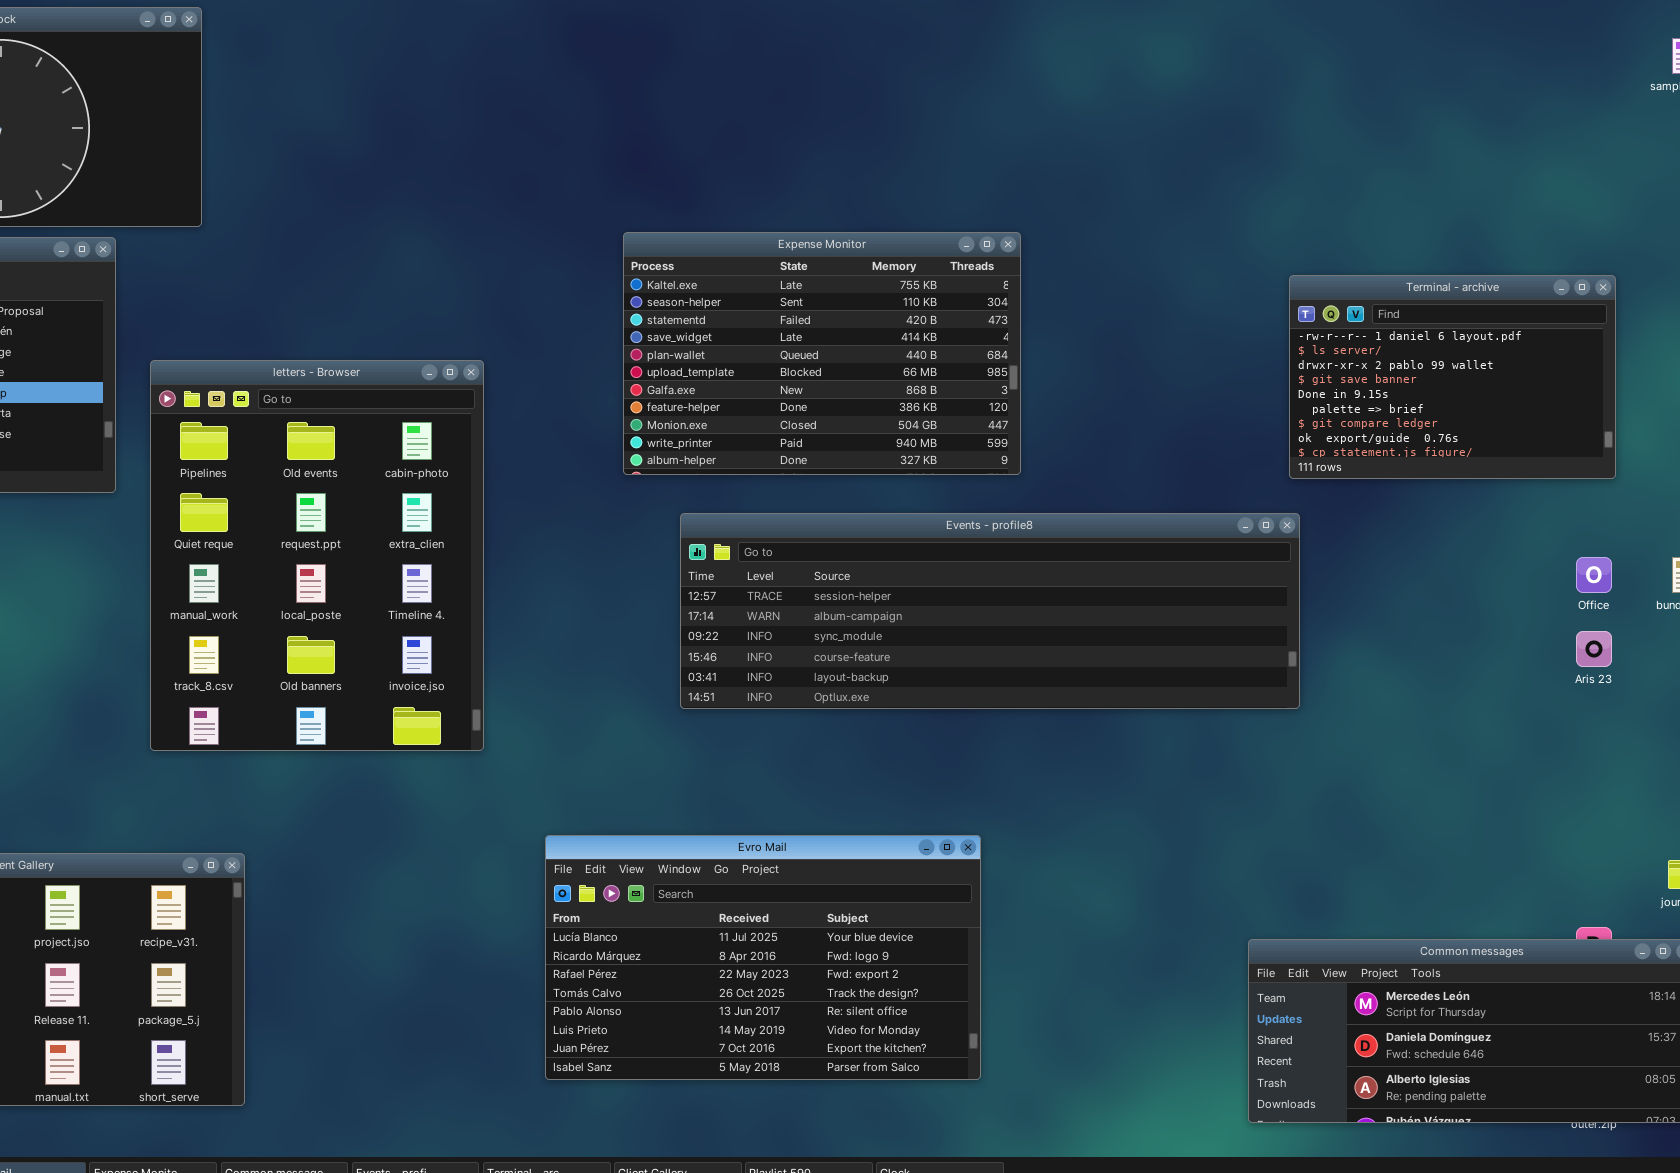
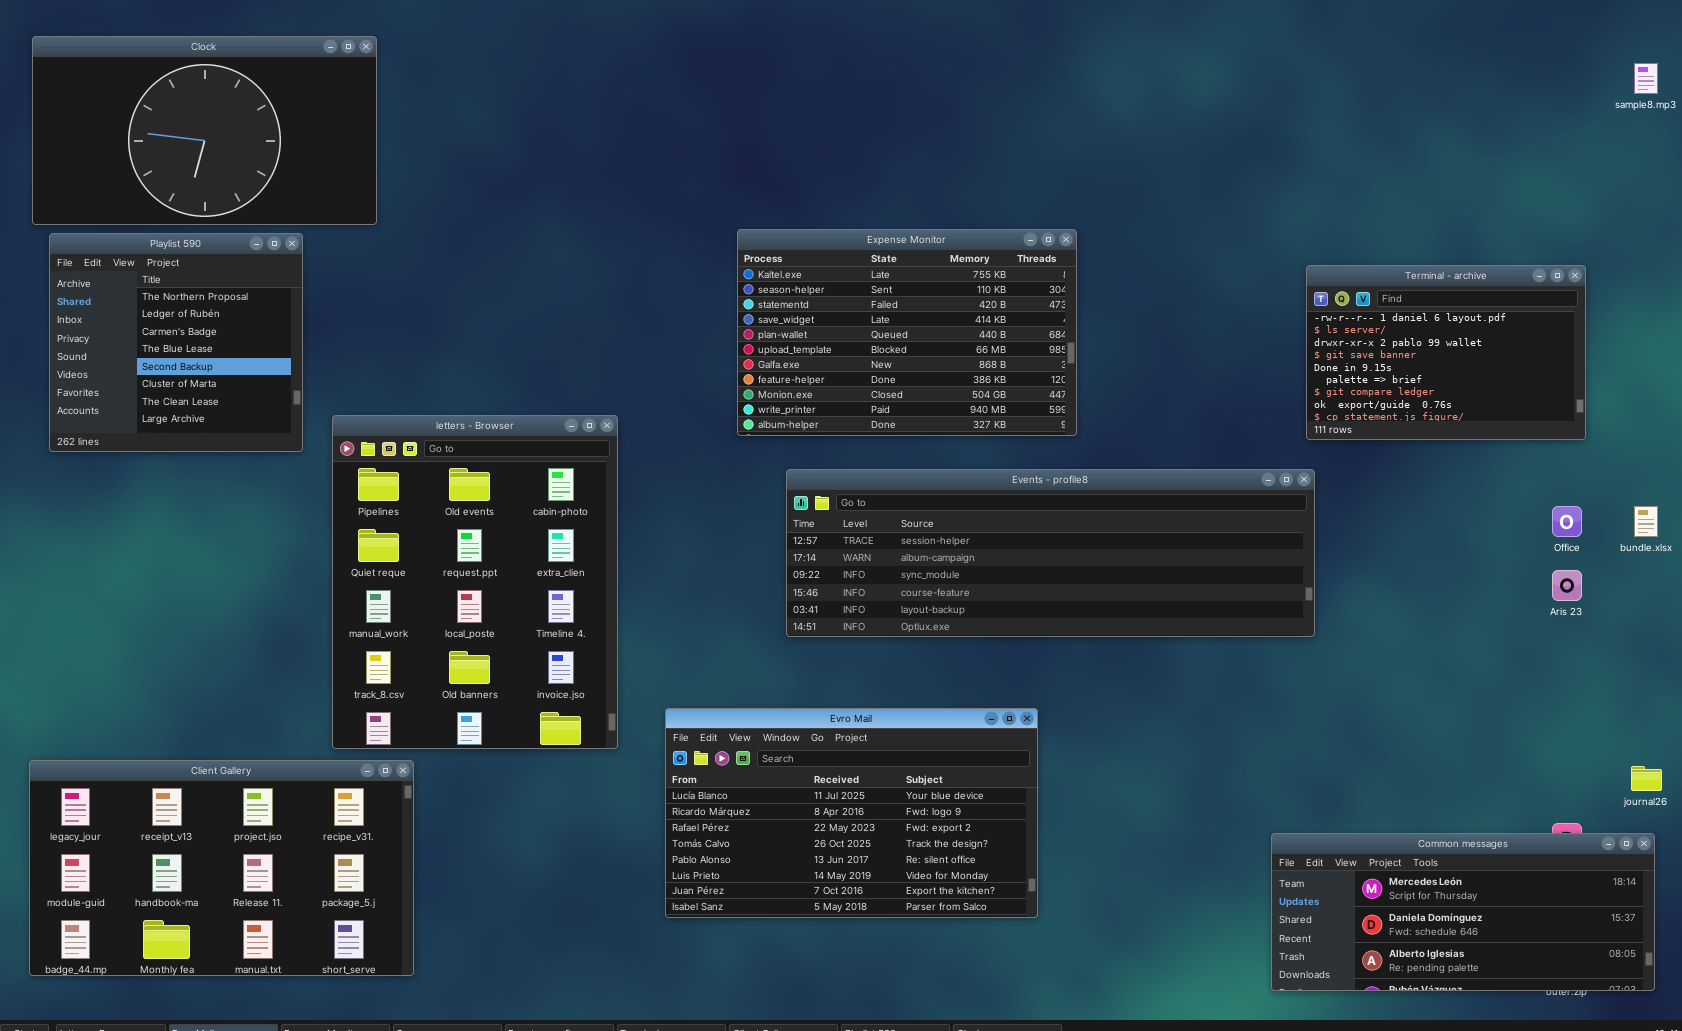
letters - Browser: [150,360,484,751] -> [332,415,618,749], moved
Evro Mail: [545,835,981,1080] -> [665,708,1038,918], moved

